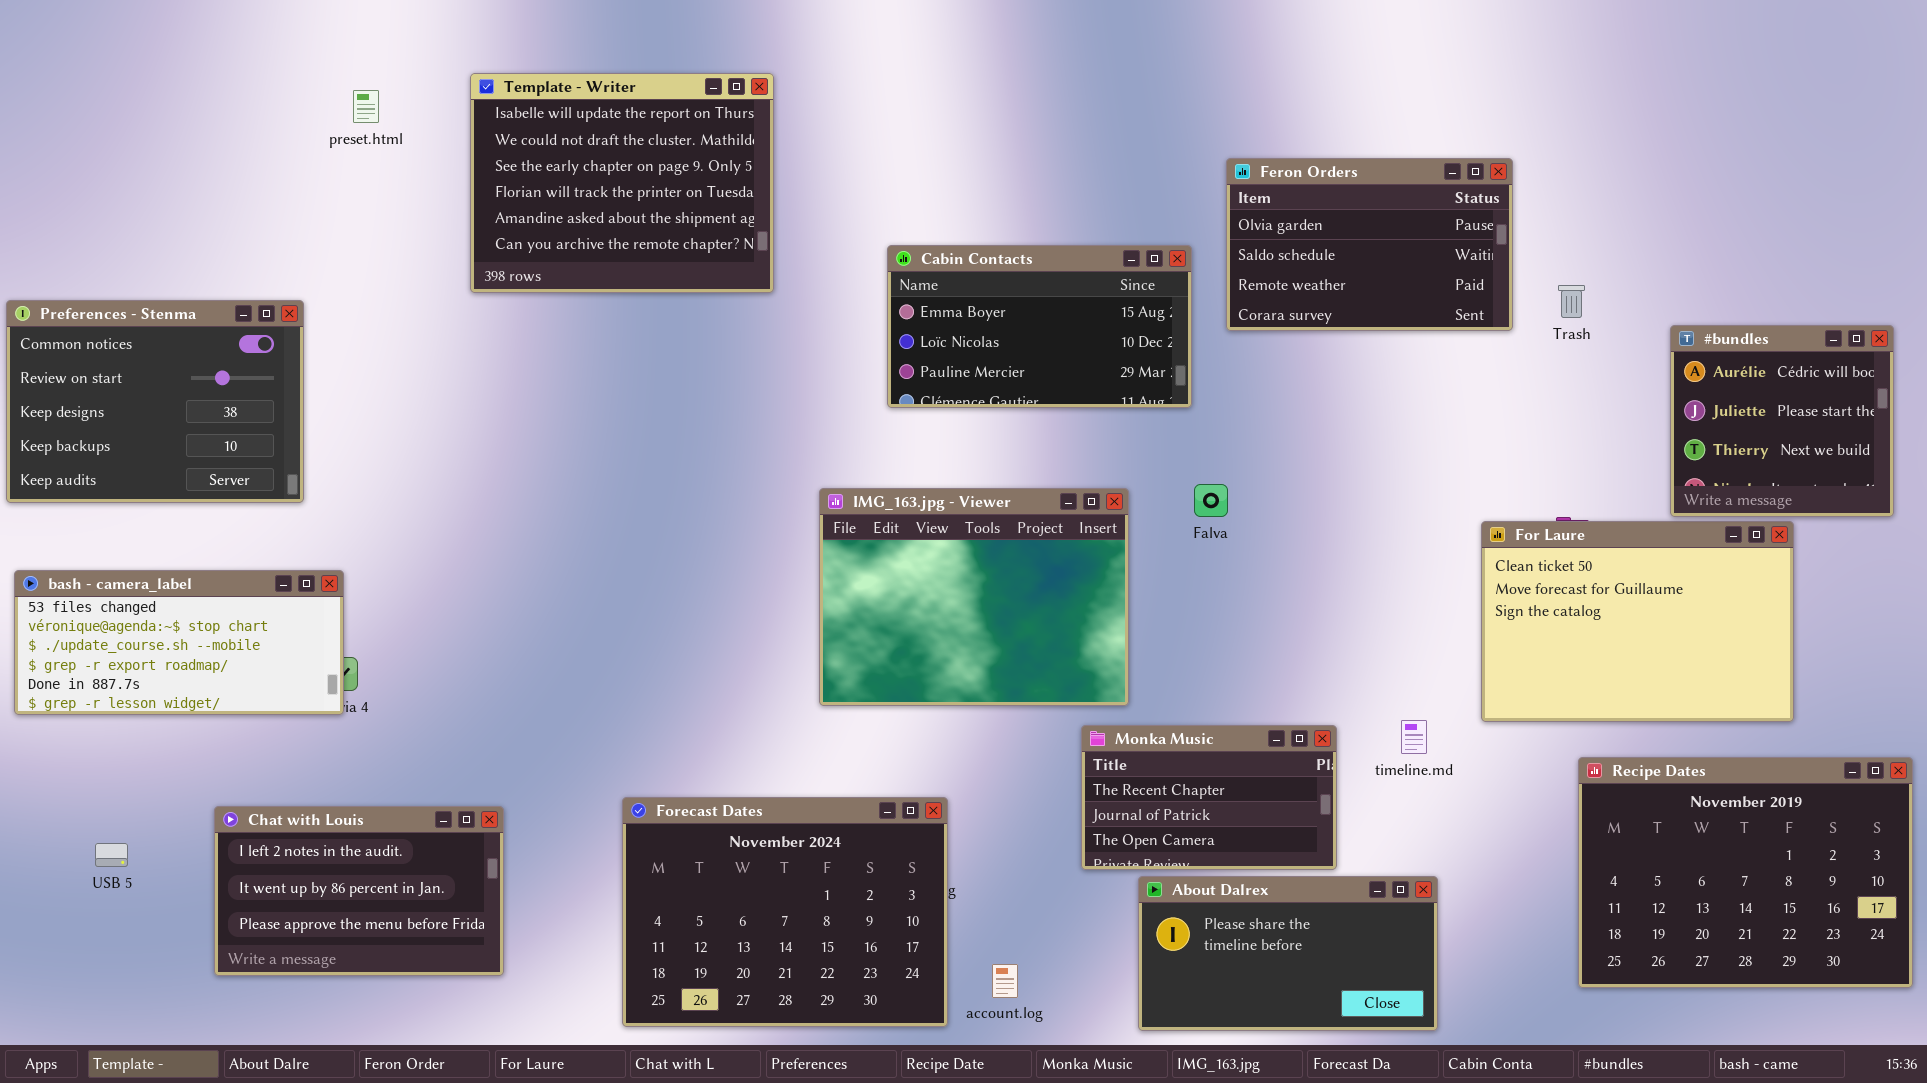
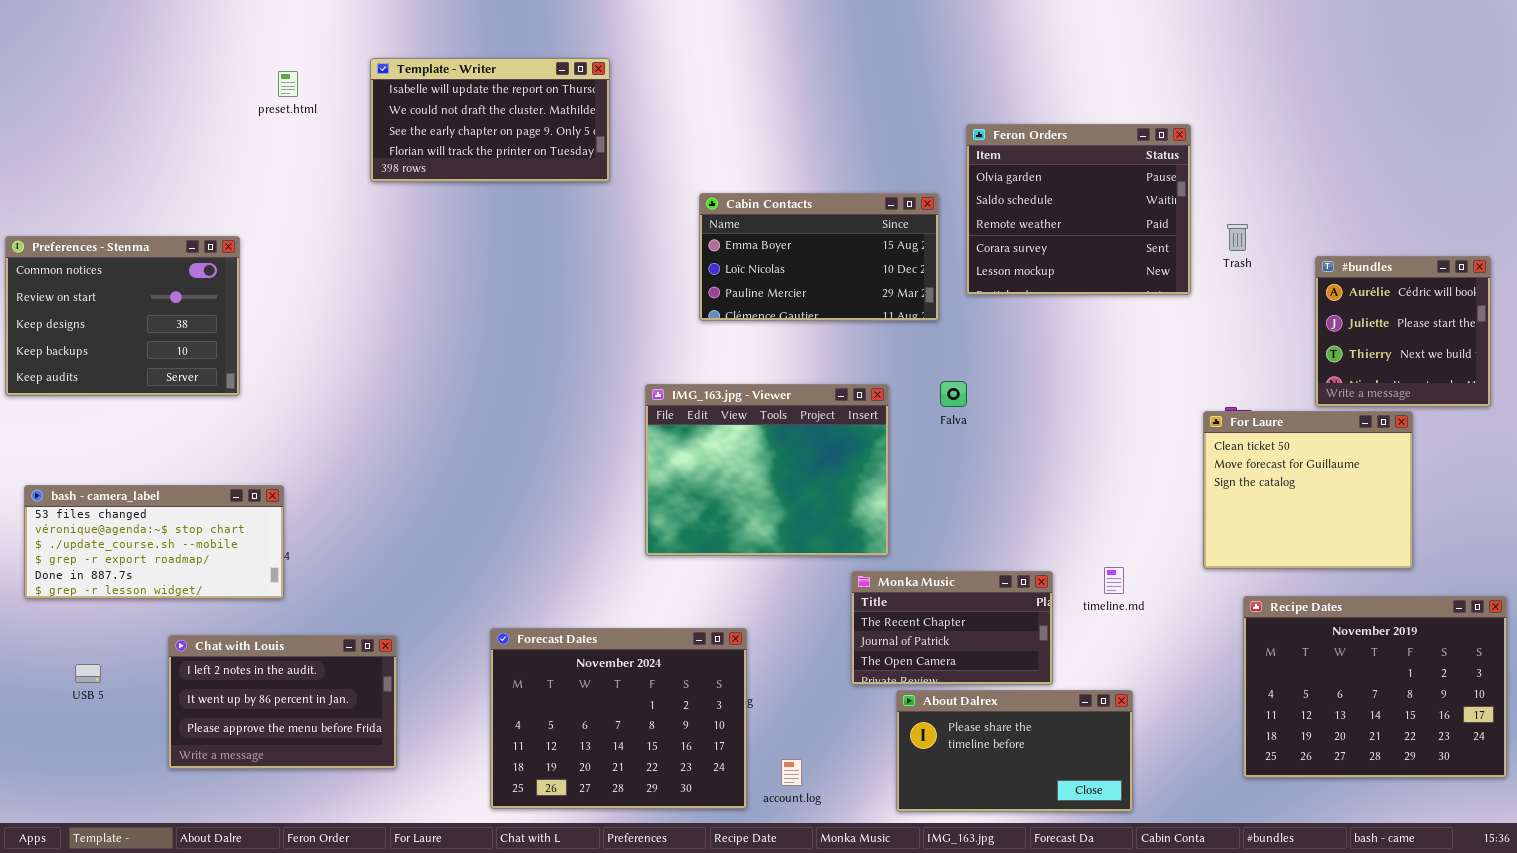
Template - Writer: [470,73,774,293] -> [370,58,610,182], resized
Feron Orders: [1226,158,1513,331] -> [966,124,1191,295], resized
For Laure: [1481,521,1794,722] -> [1203,411,1413,569], resized
bash - camera_label: [14,570,344,715] -> [24,485,284,599], moved

